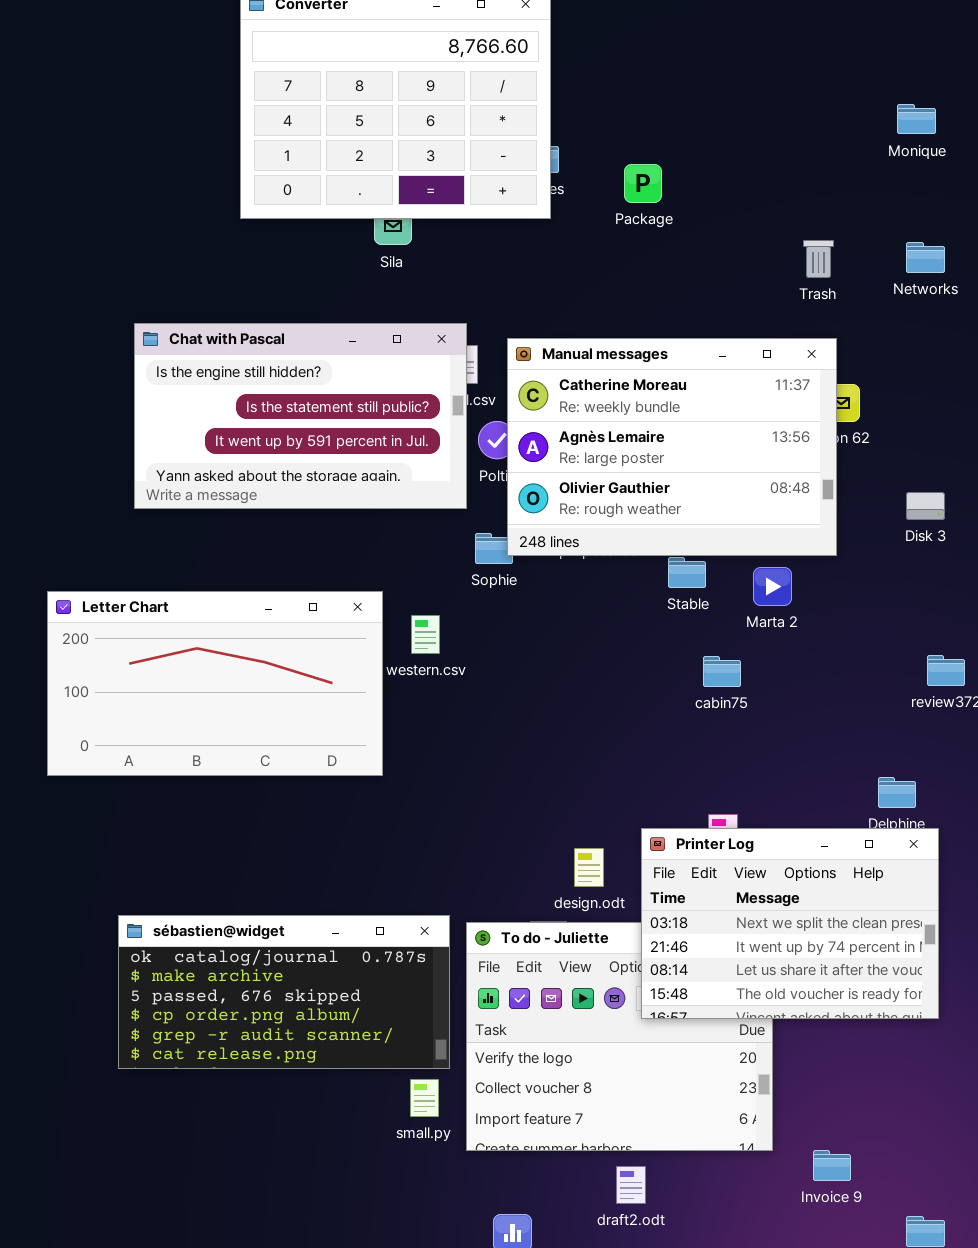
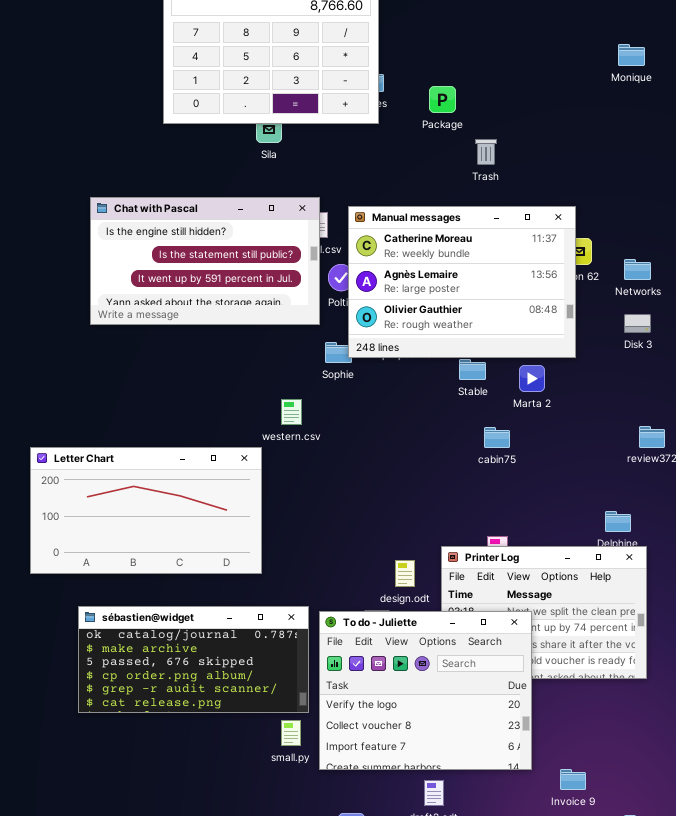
Trash: [803,240,834,278] -> [475,139,497,165], moved
Networks: [906,242,945,273] -> [624,259,651,280], moved
Letter Chart: [47,591,383,776] -> [30,447,262,574], moved
To do - Juliette: [466,922,773,1151] -> [319,611,532,770], raised

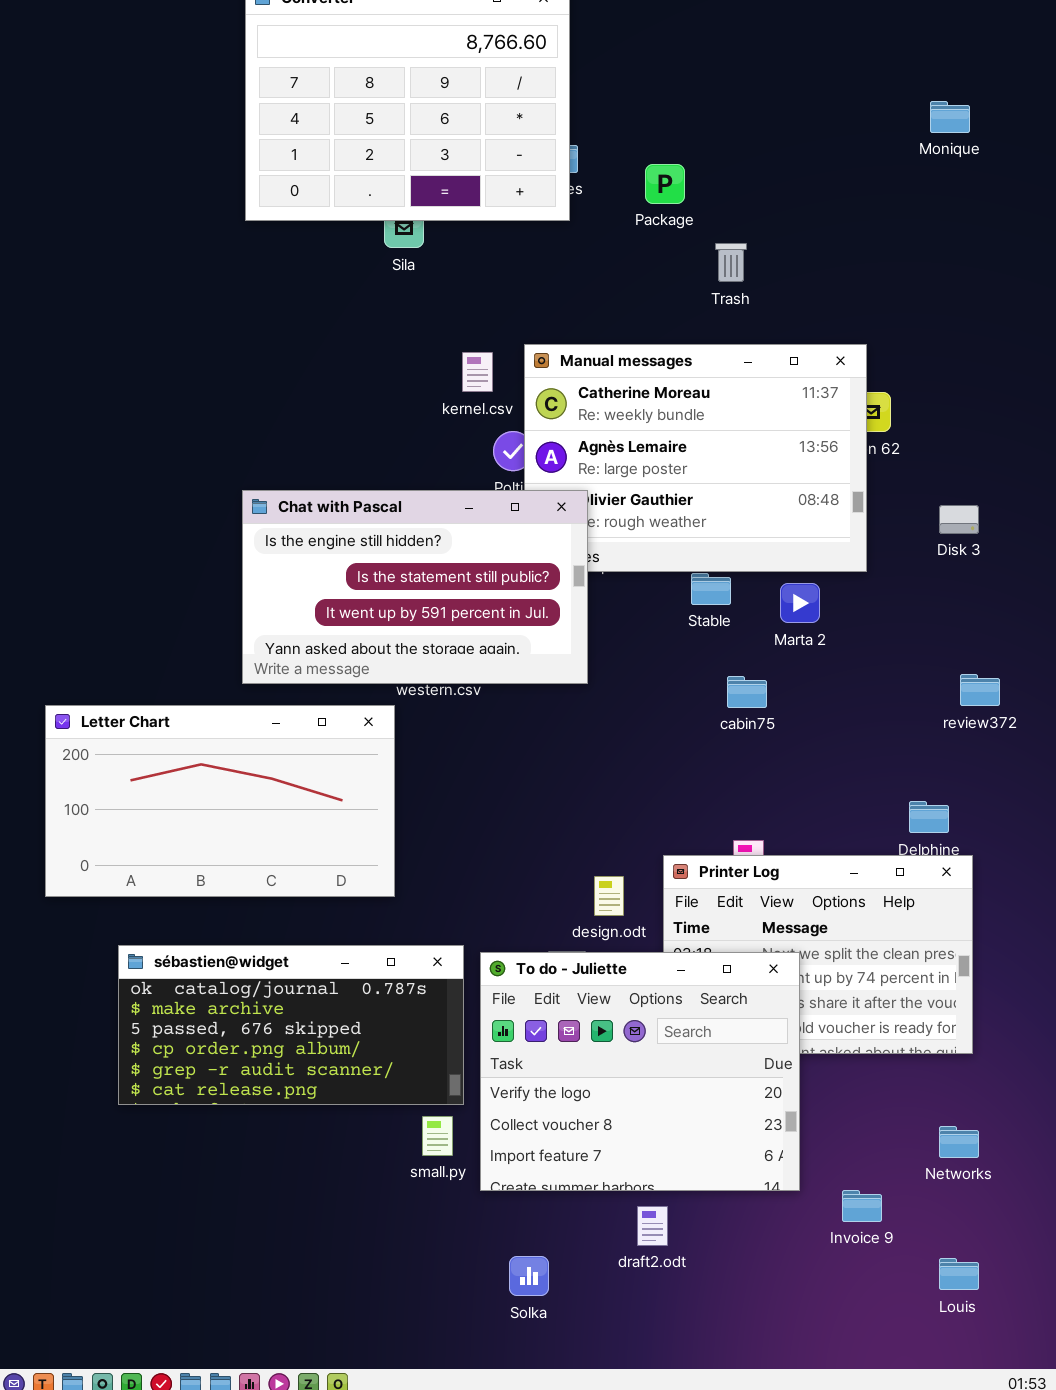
Chat with Pascal: [90,197,320,325] -> [242,490,588,684], moved
Networks: [624,259,651,280] -> [939,1126,979,1158], moved

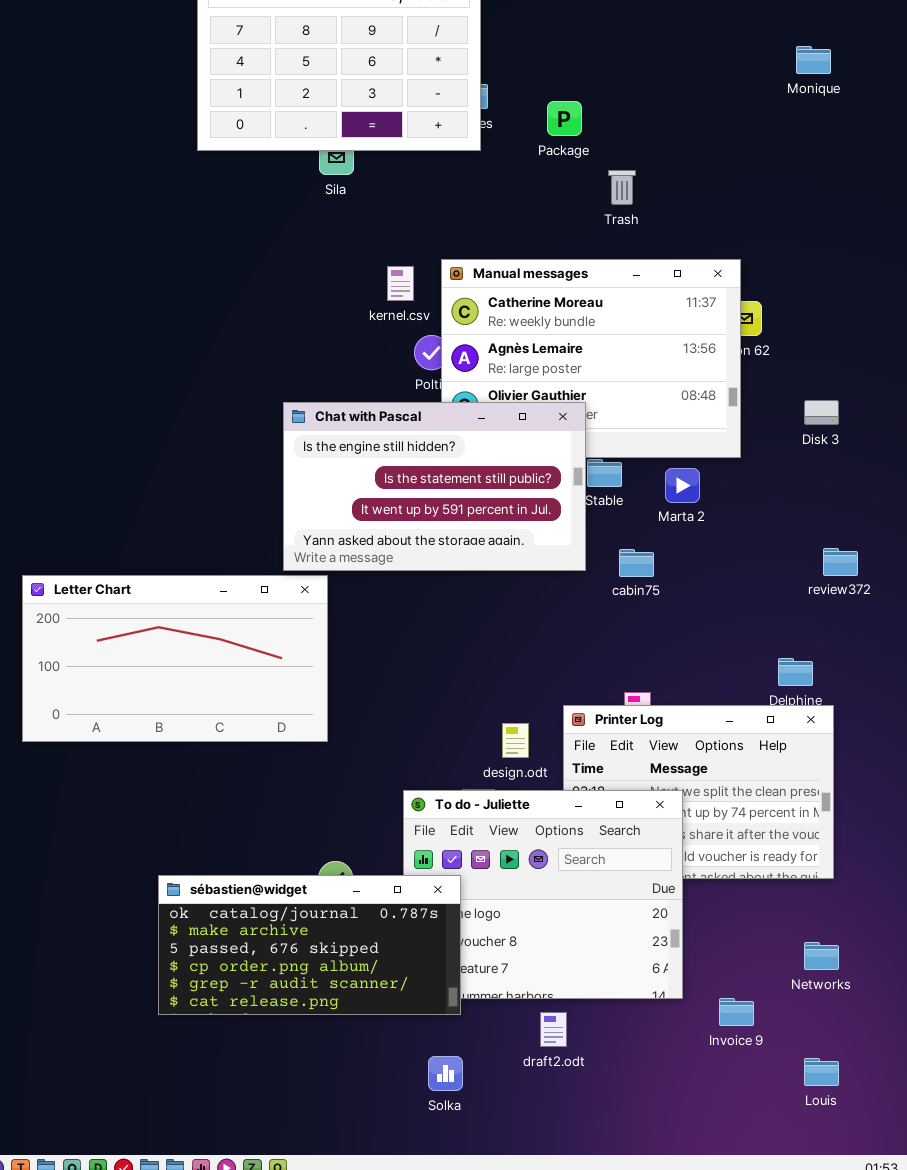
Chat with Pascal: [242,490,588,684] -> [283,402,586,571], moved
sébastien@widget: [118,945,464,1105] -> [158,875,461,1015], moved

